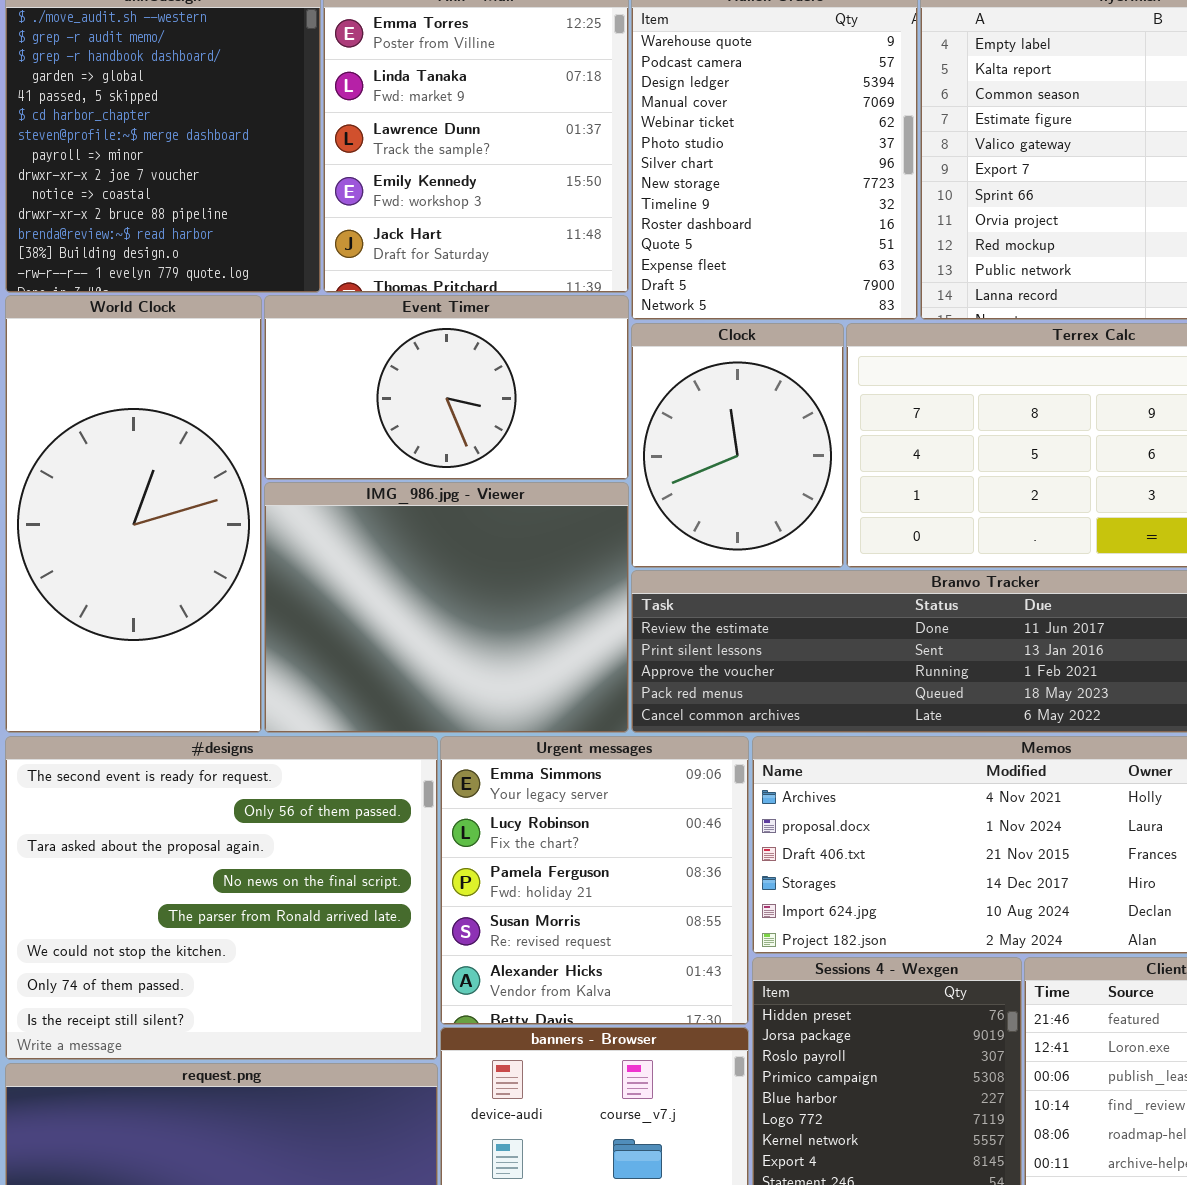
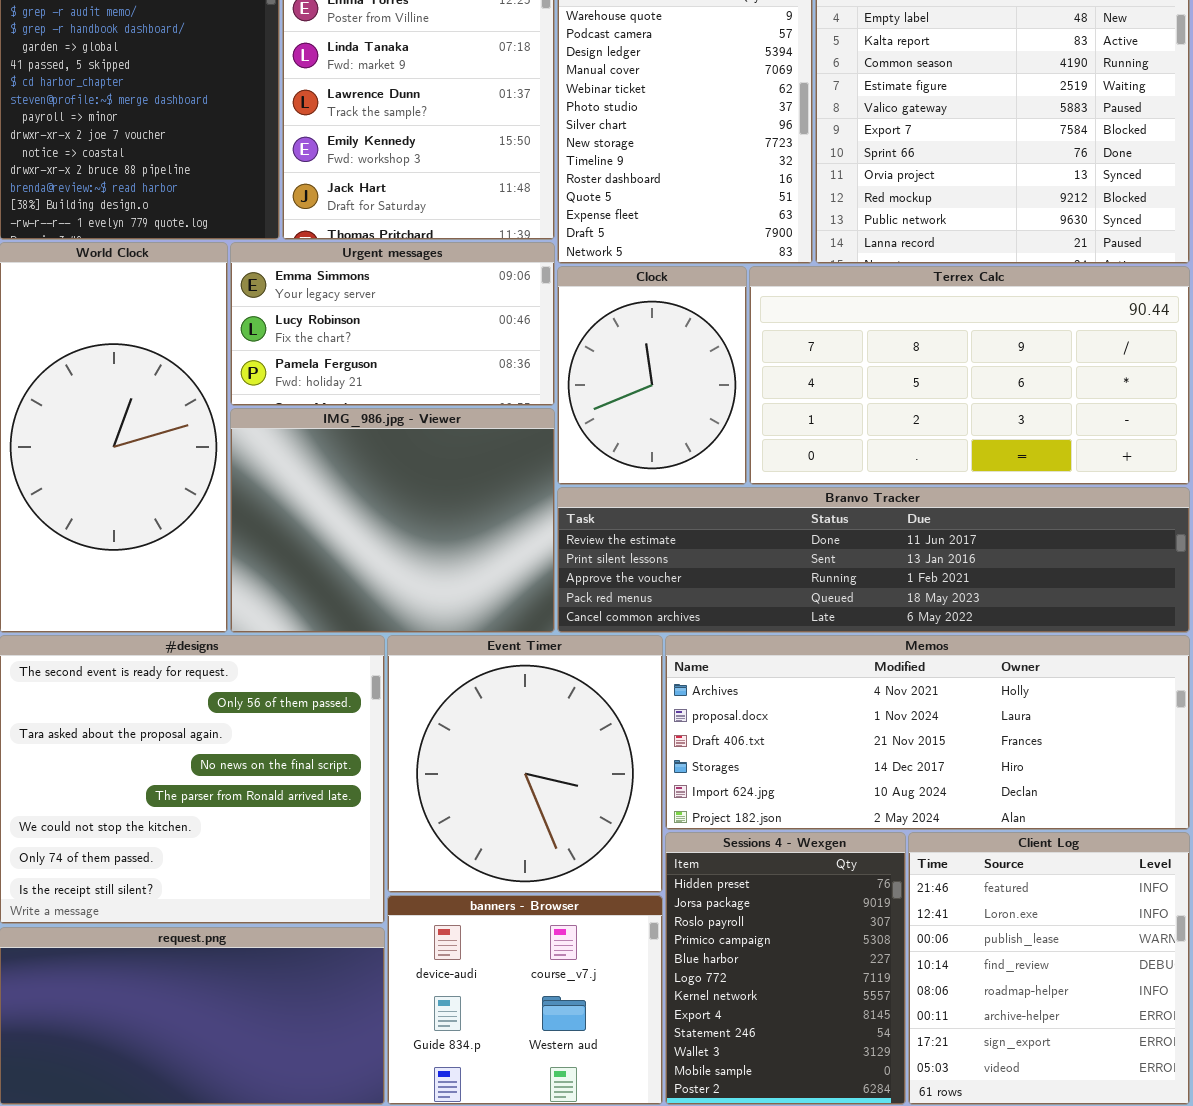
Event Timer: [264,295,629,480] -> [387,635,663,893], moved, resized
Urgent messages: [440,736,749,1025] -> [230,242,555,406], moved, resized

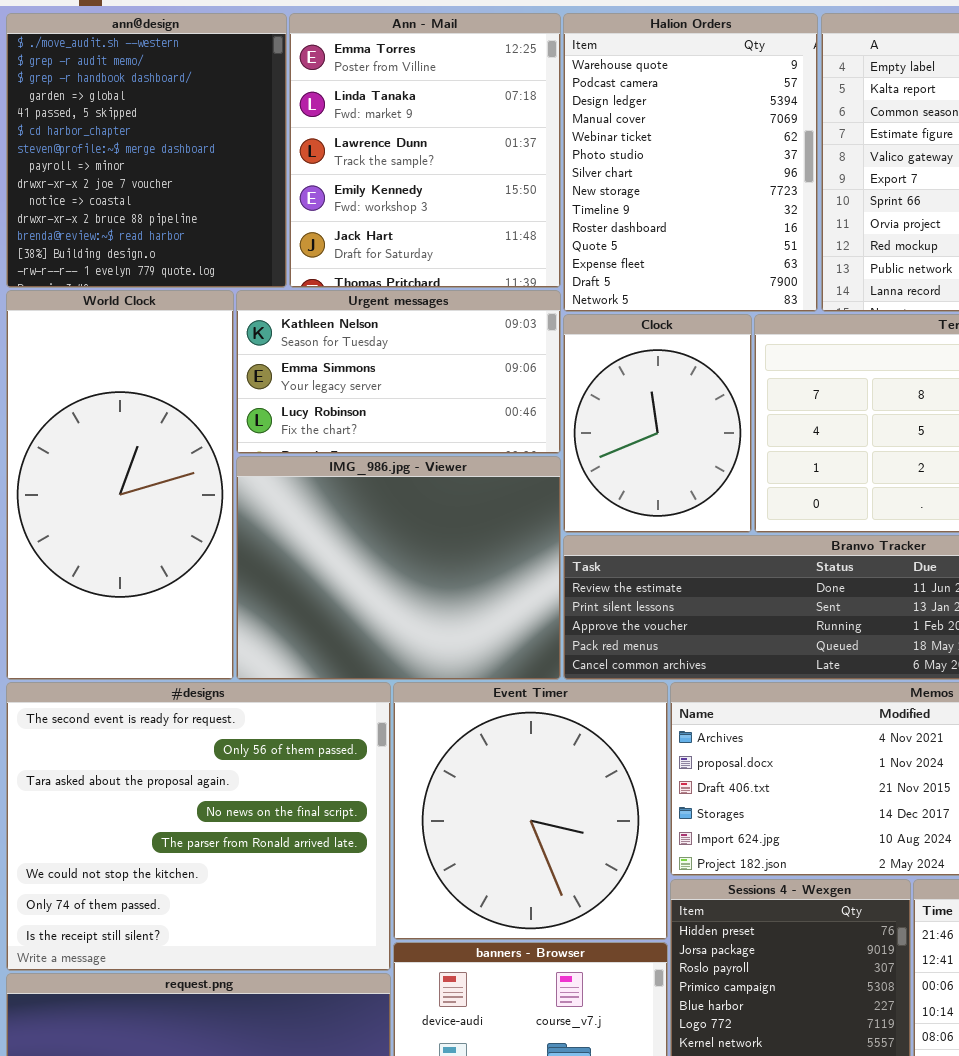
Urgent messages: [230,242,555,406] -> [236,290,561,454], scrolled up 1 row

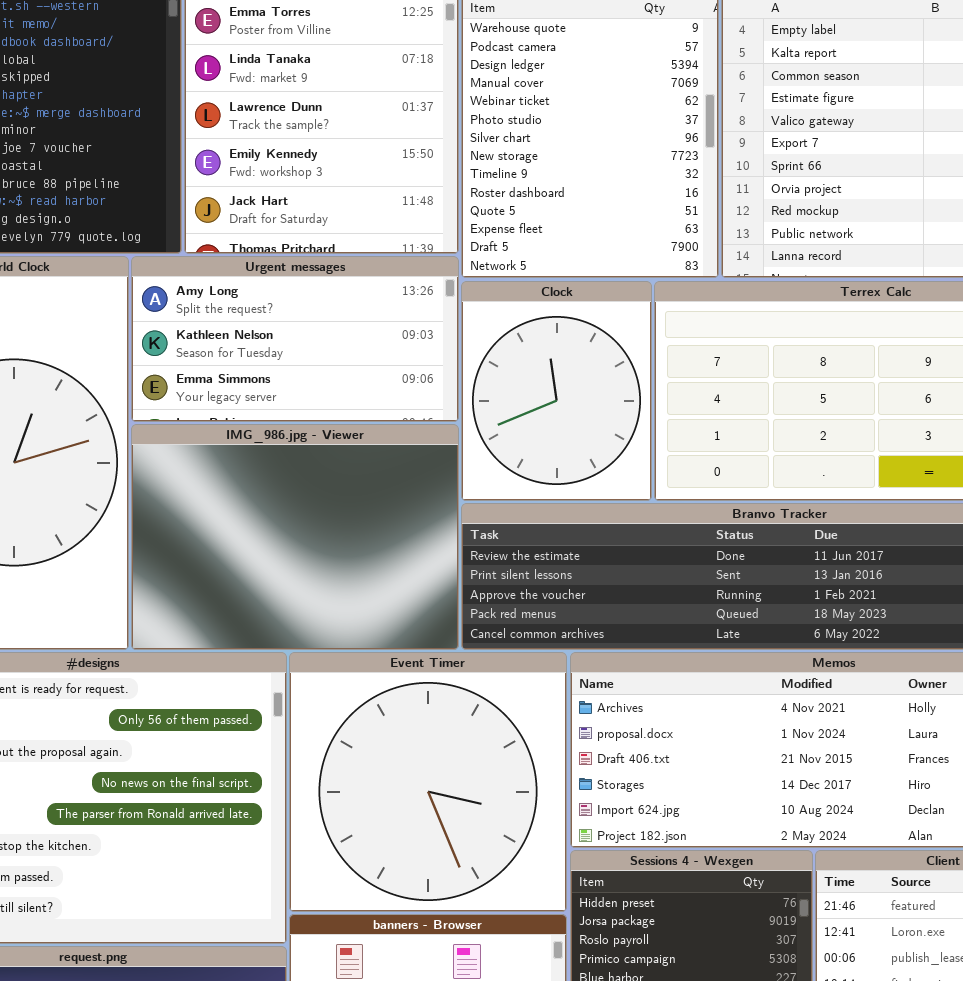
Urgent messages: [236,290,561,454] -> [131,256,459,422], scrolled up 1 row

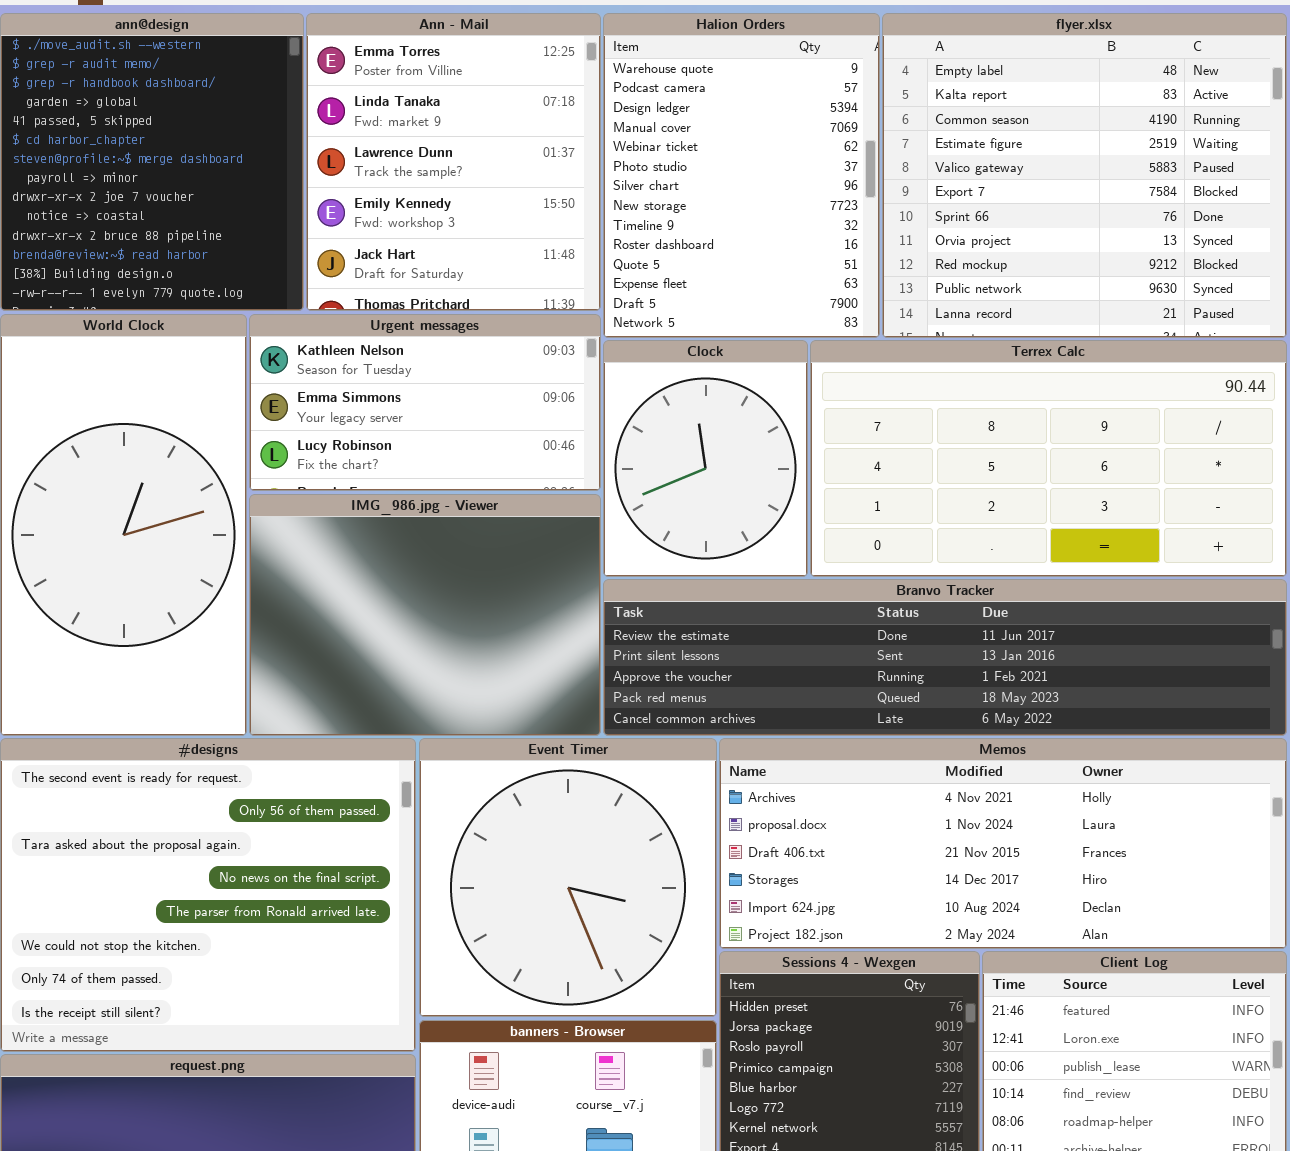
Urgent messages: [131,256,459,422] -> [249,314,601,491], scrolled down 1 row

